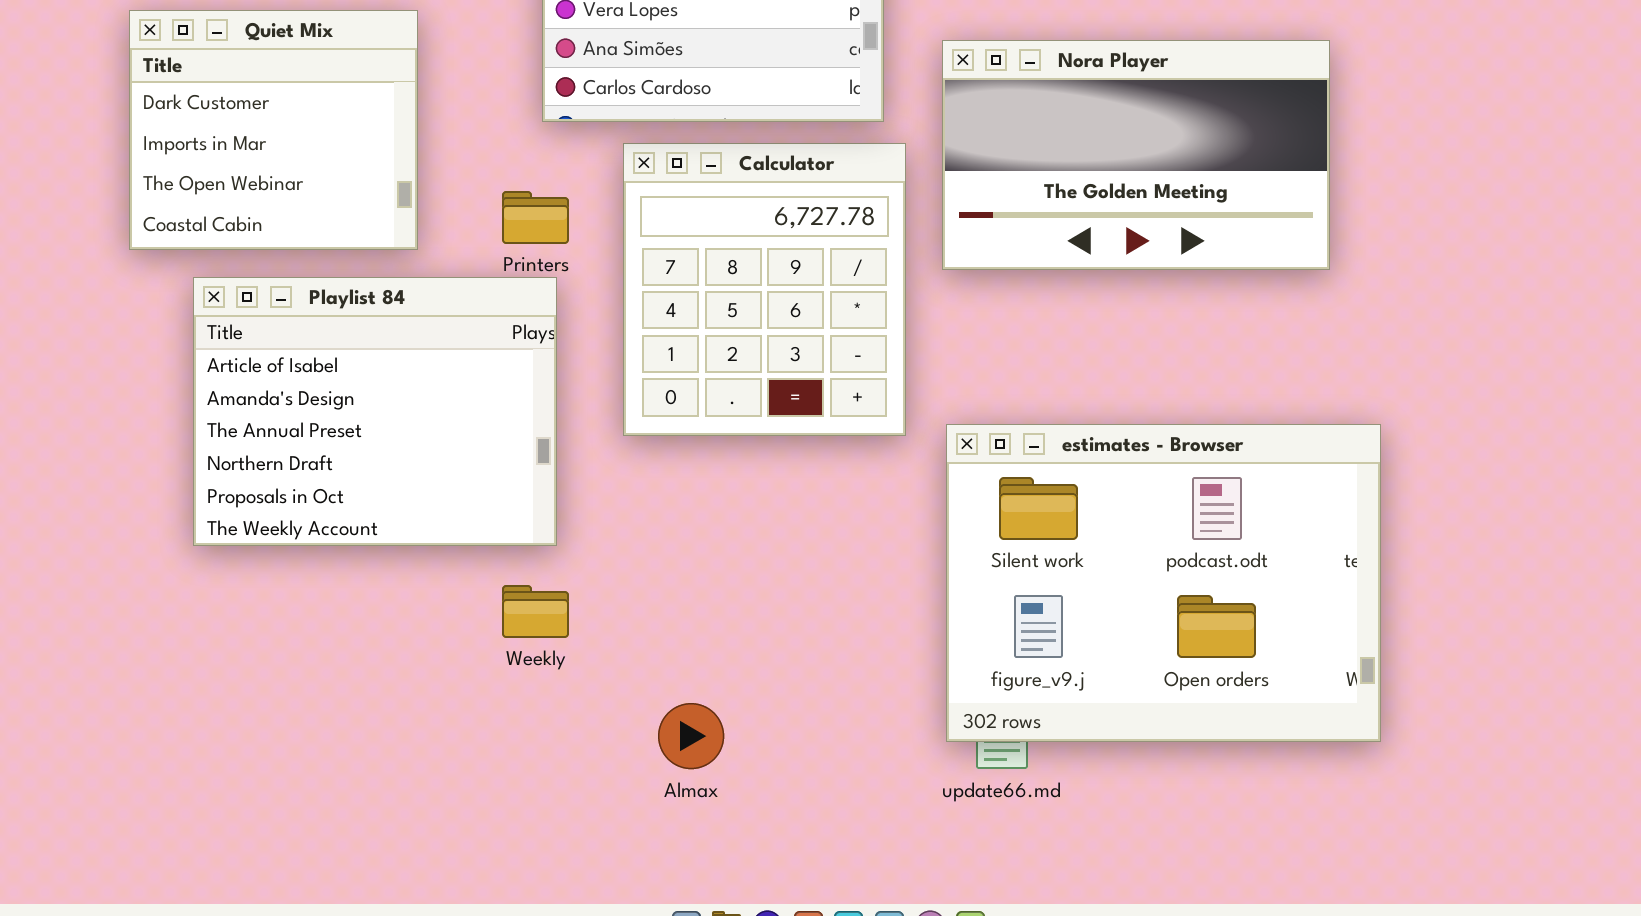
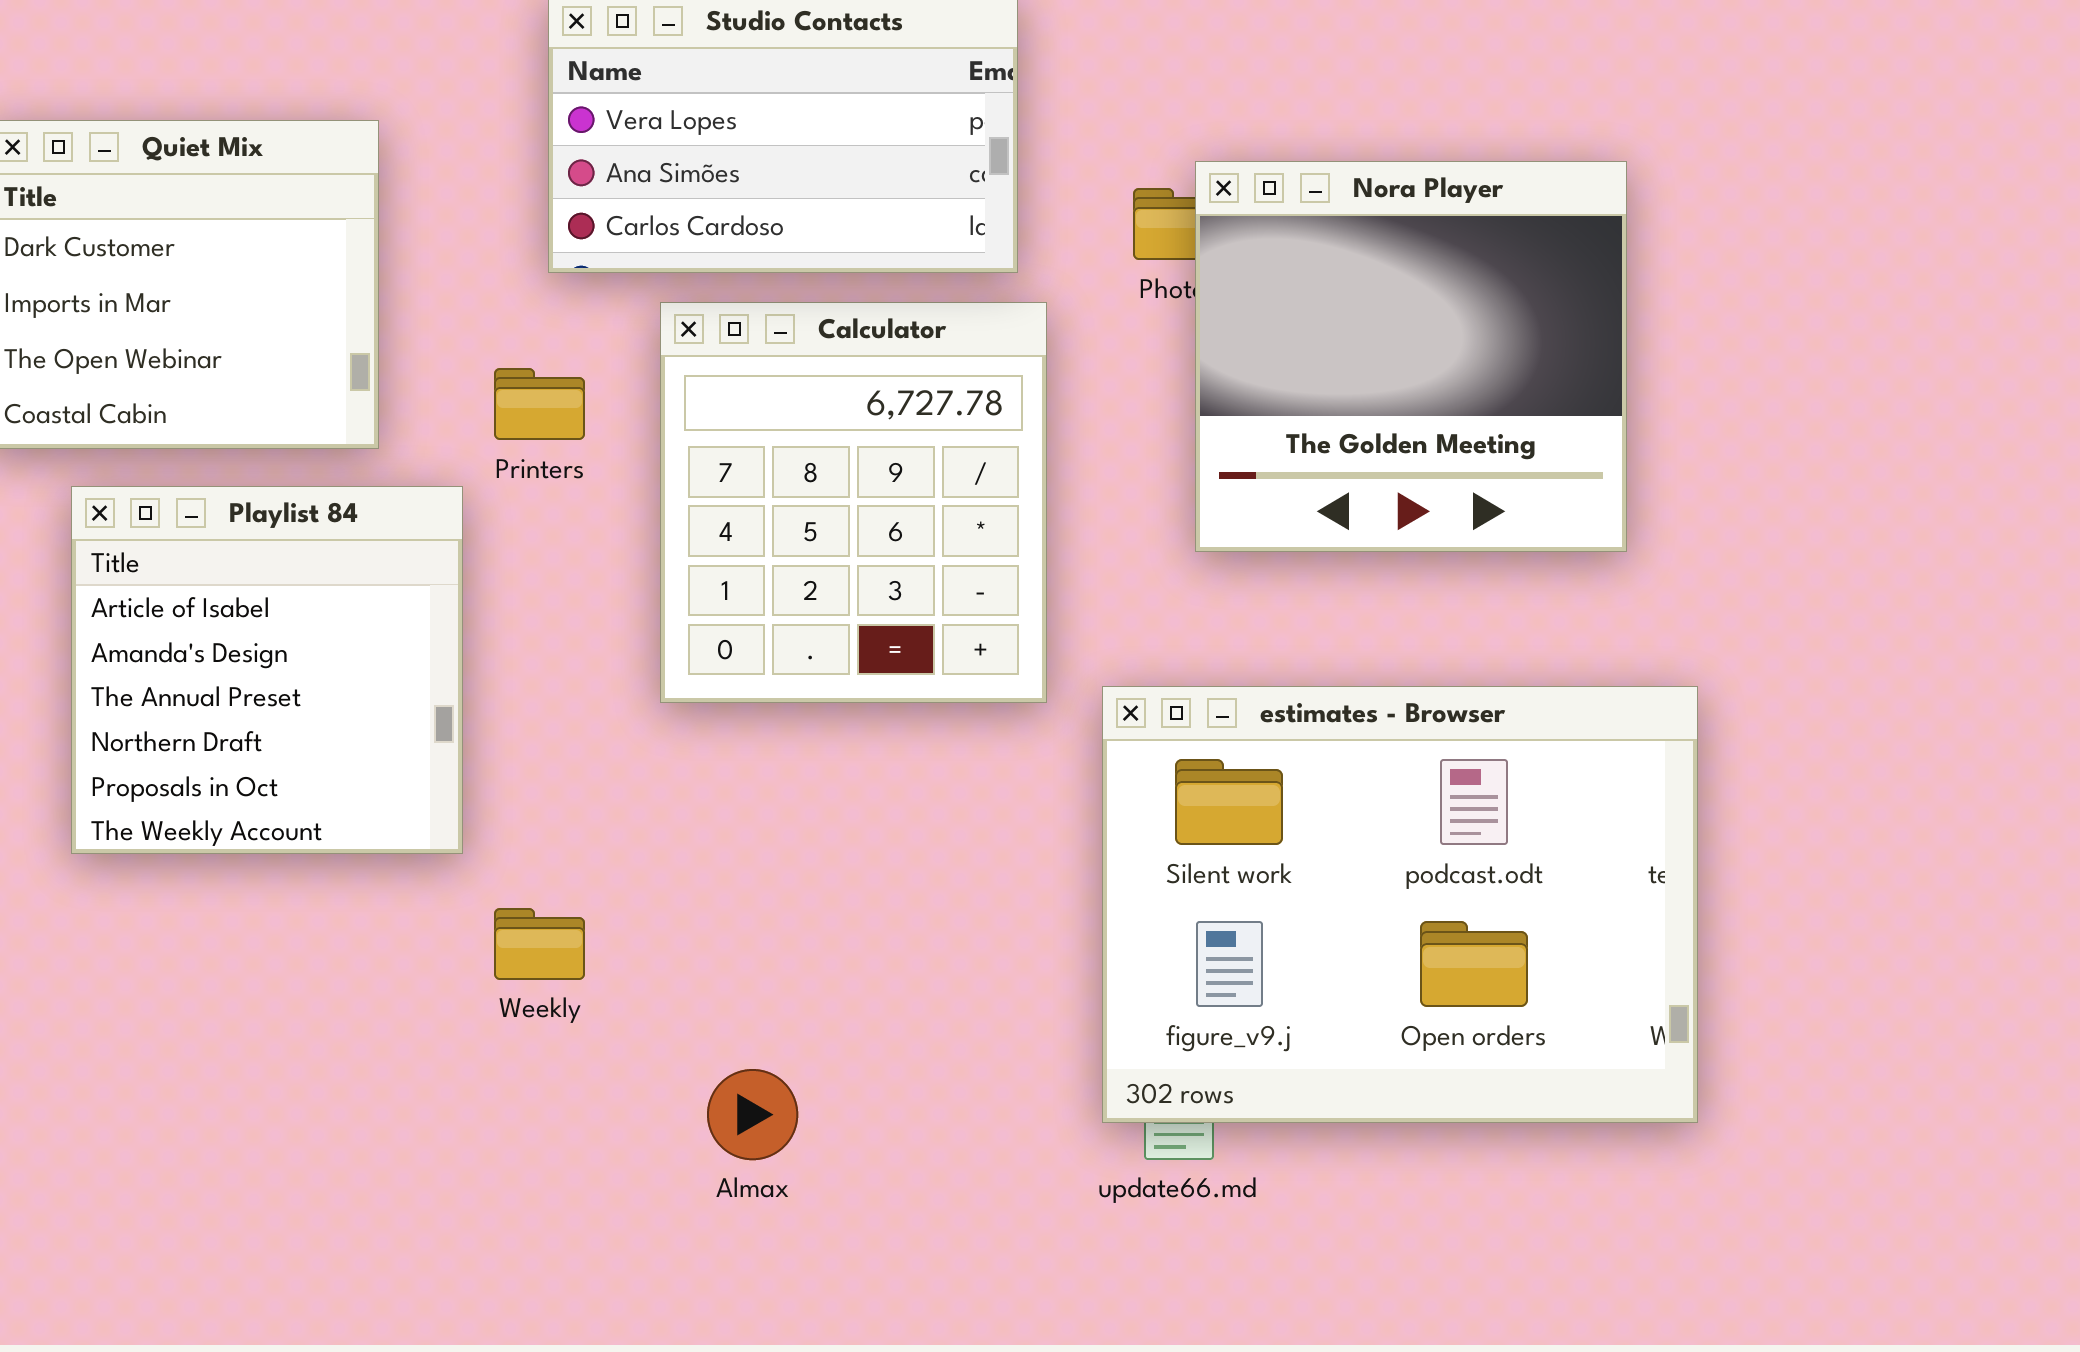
Nora Player: [942,40,1330,270] -> [1195,161,1627,552], resized
Playlist 84: [193,277,557,546] -> [71,486,463,854], resized

